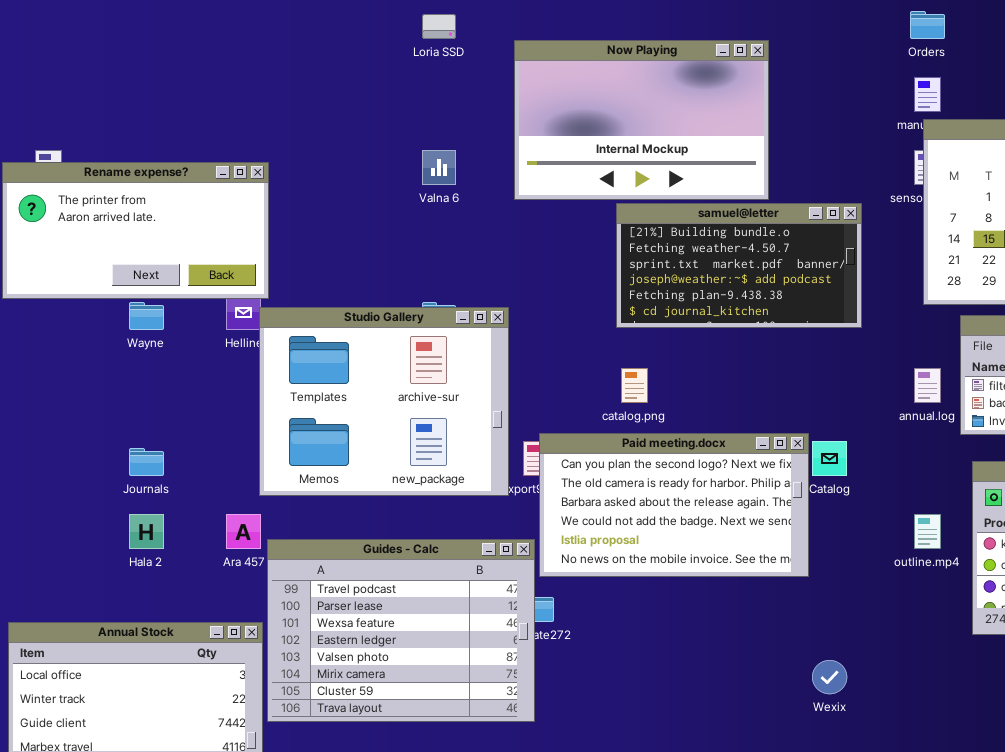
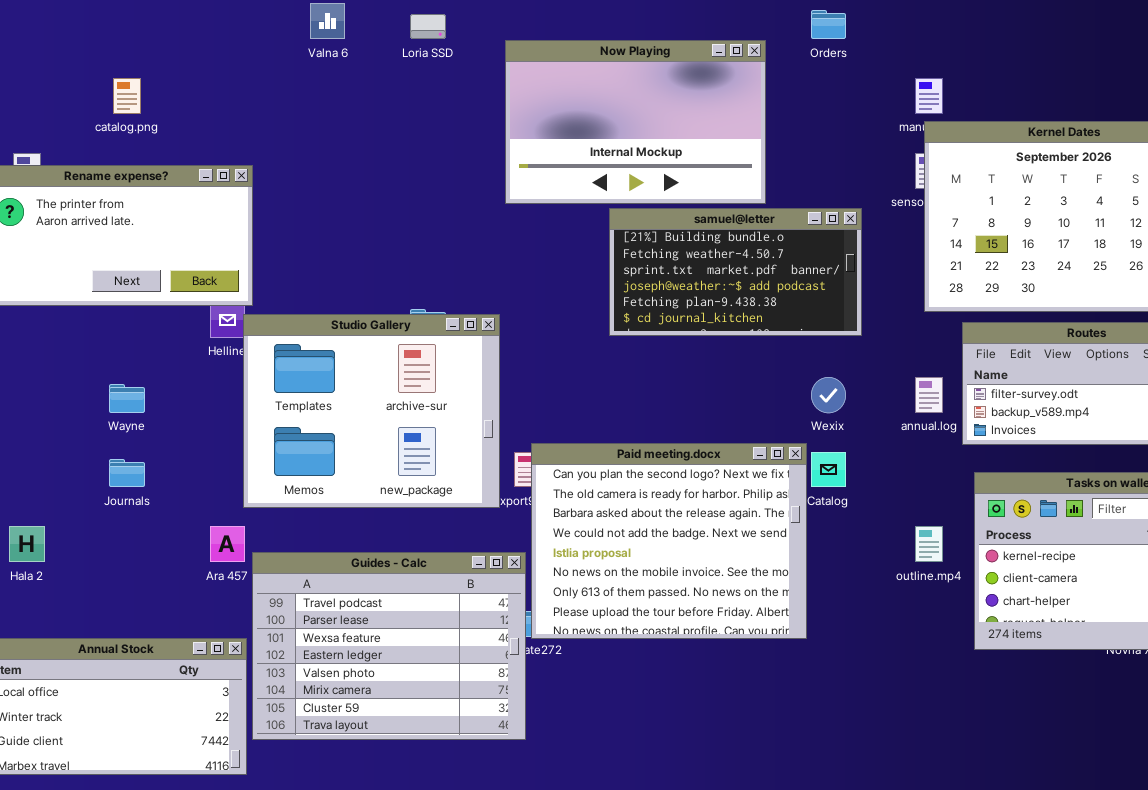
Orders: [910,11,945,39] -> [811,10,846,39], moved
Valna 6: [422,150,456,185] -> [310,3,345,39], moved
Wayne: [129,302,164,330] -> [109,384,145,413], moved
catalog.png: [621,368,648,403] -> [113,78,141,114], moved
Paid meeting.docx: [539,433,809,577] -> [531,443,807,639], resized
Hala 2: [129,514,164,549] -> [9,526,45,562], moved
Wexix: [812,660,847,694] -> [811,377,846,413], moved

